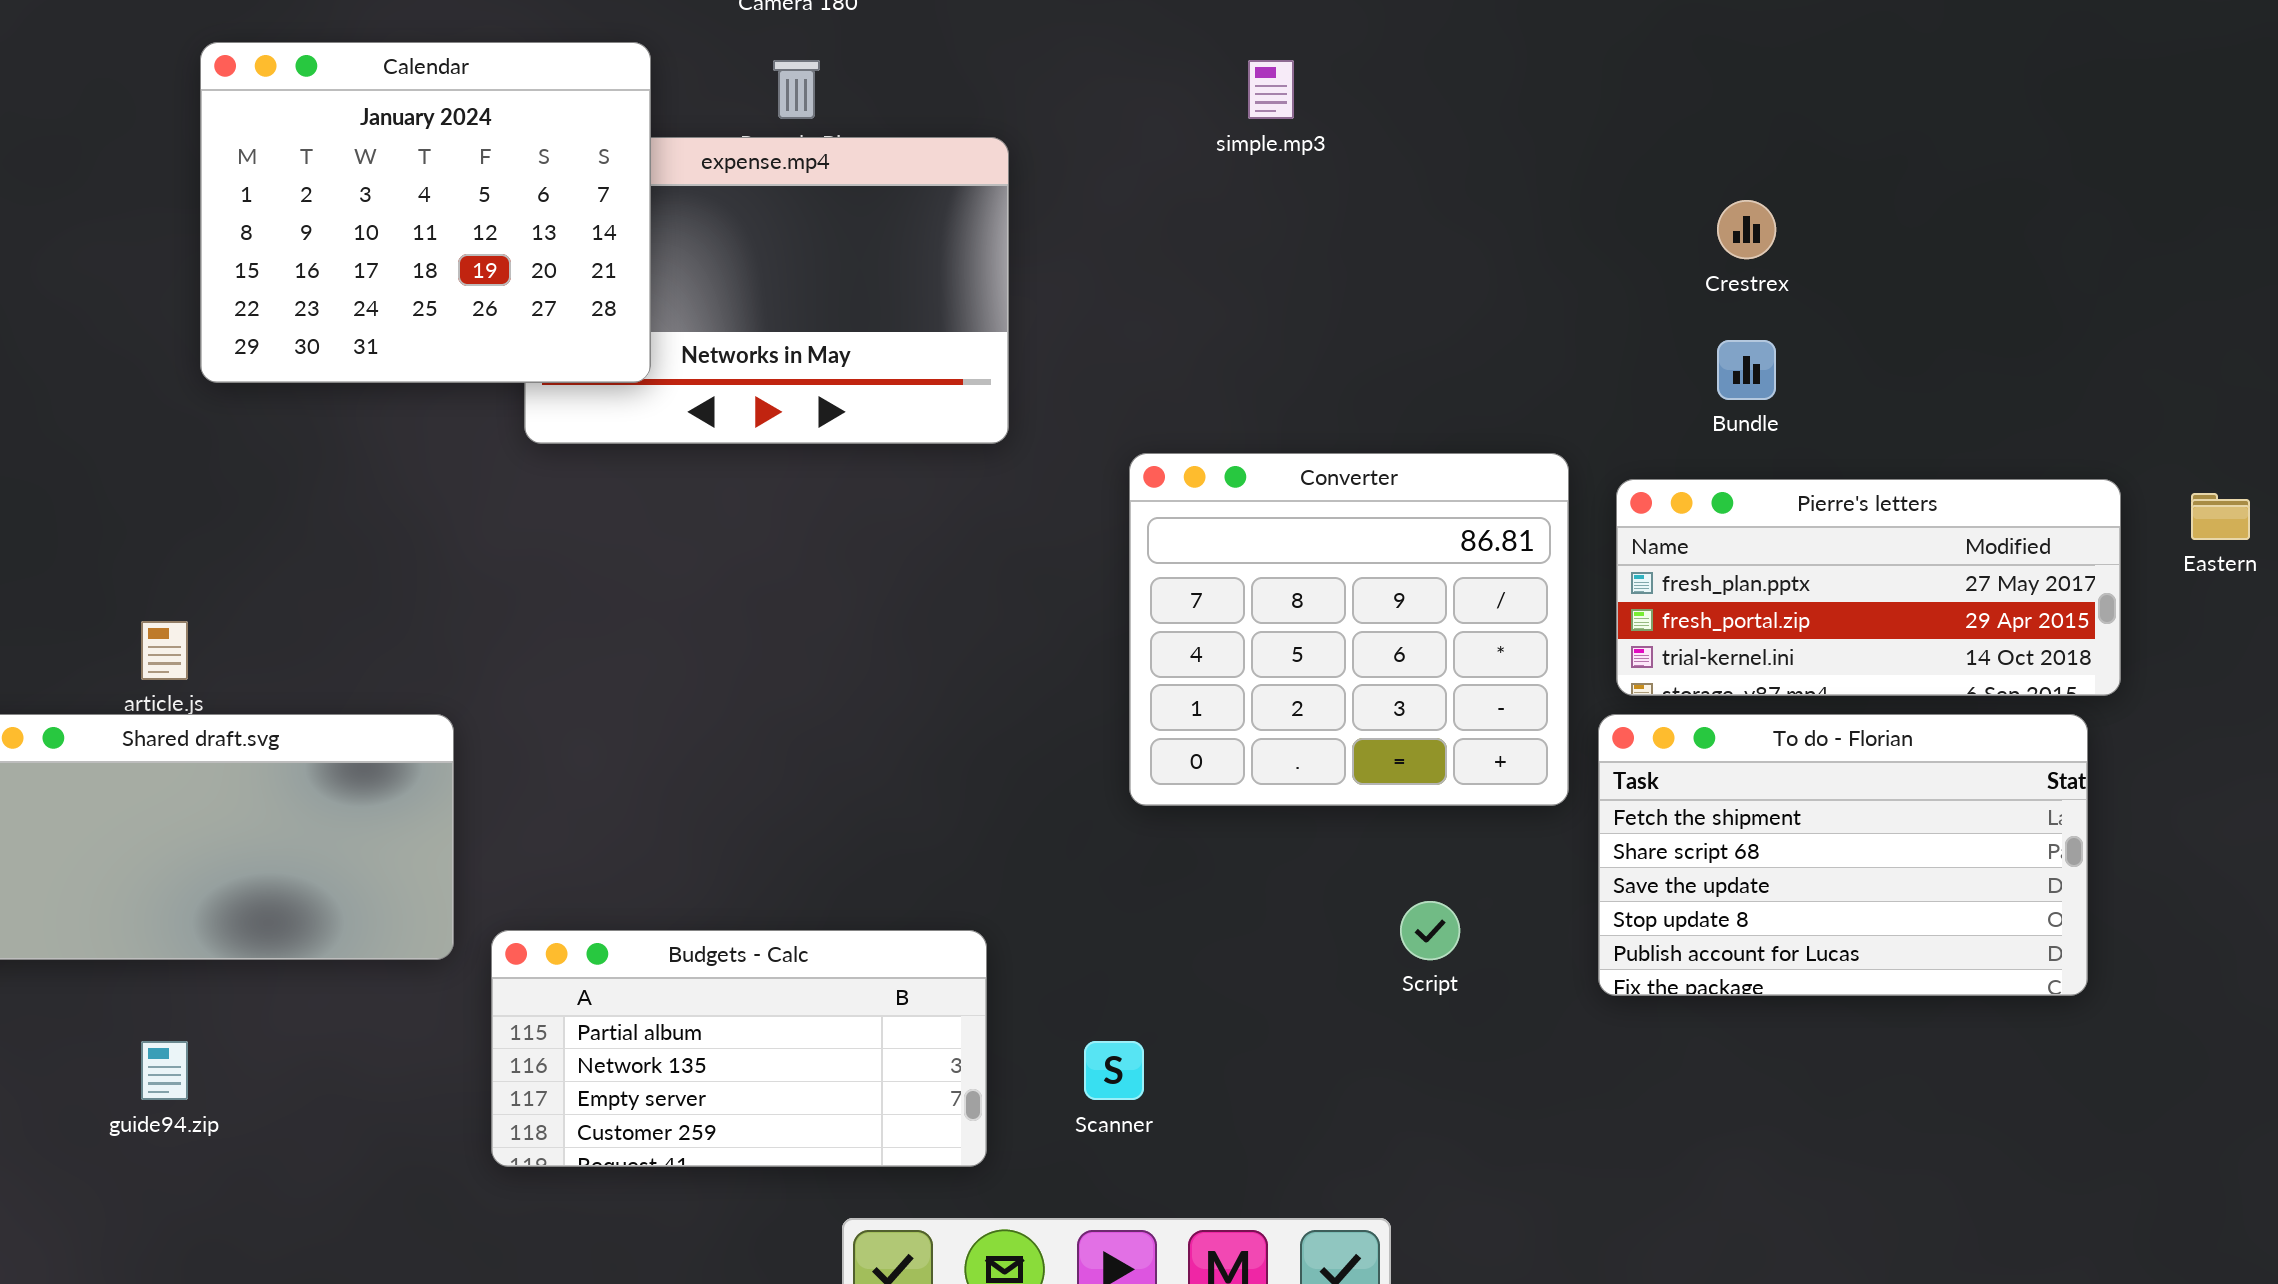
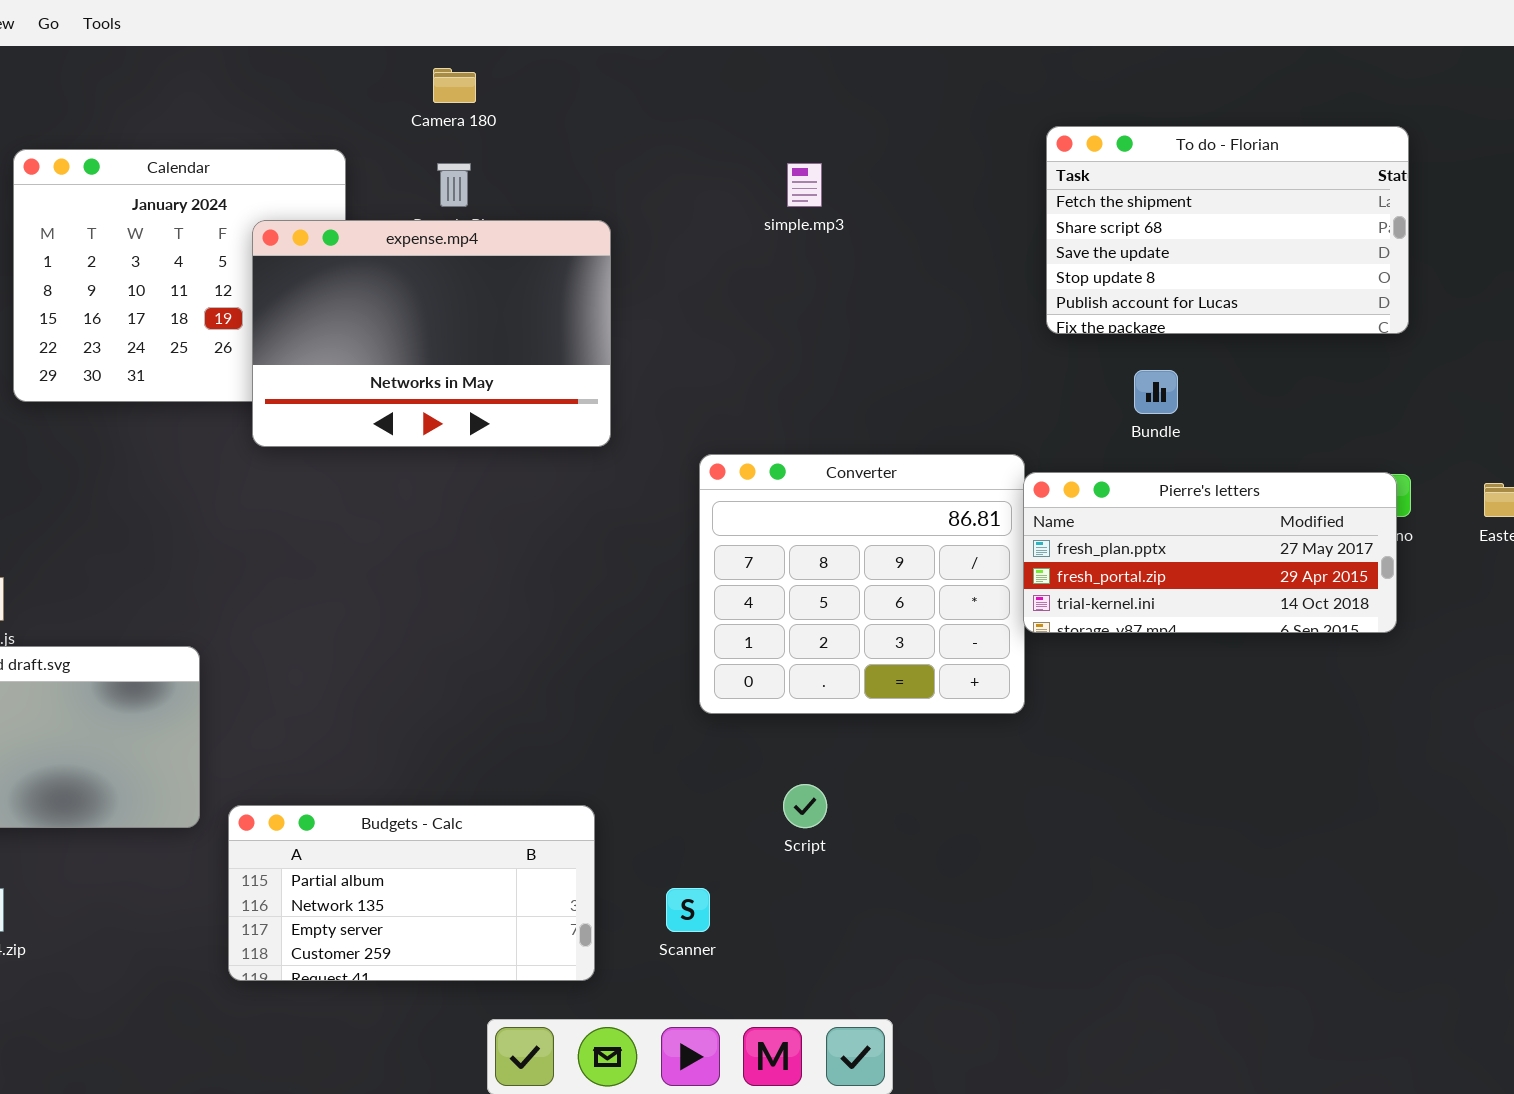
expense.mp4: [524,137,1009,444] -> [252,220,611,447], raised
Pierre's letters: [1616,479,2121,696] -> [1023,472,1397,633], moved
To do - Florian: [1598,714,2088,996] -> [1046,126,1409,334], moved
Script: [1400,901,1460,960] -> [783,784,827,828], moved

